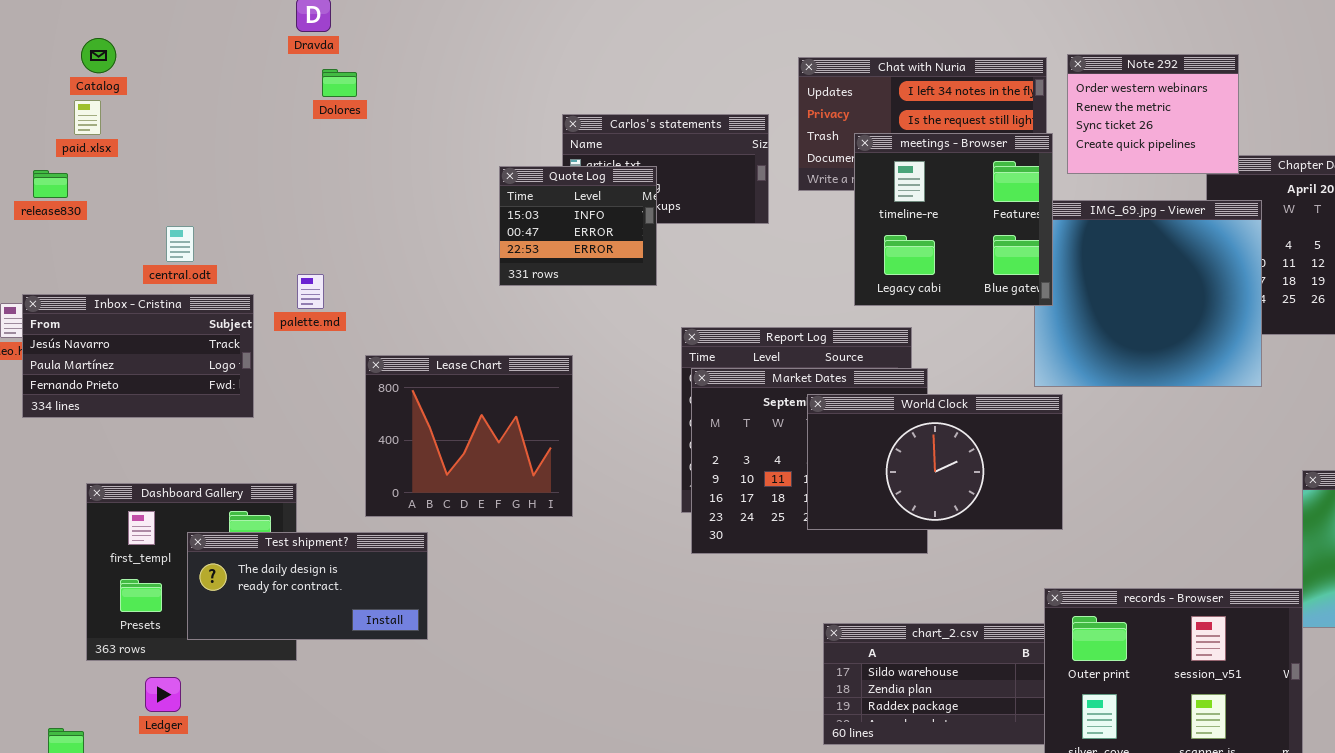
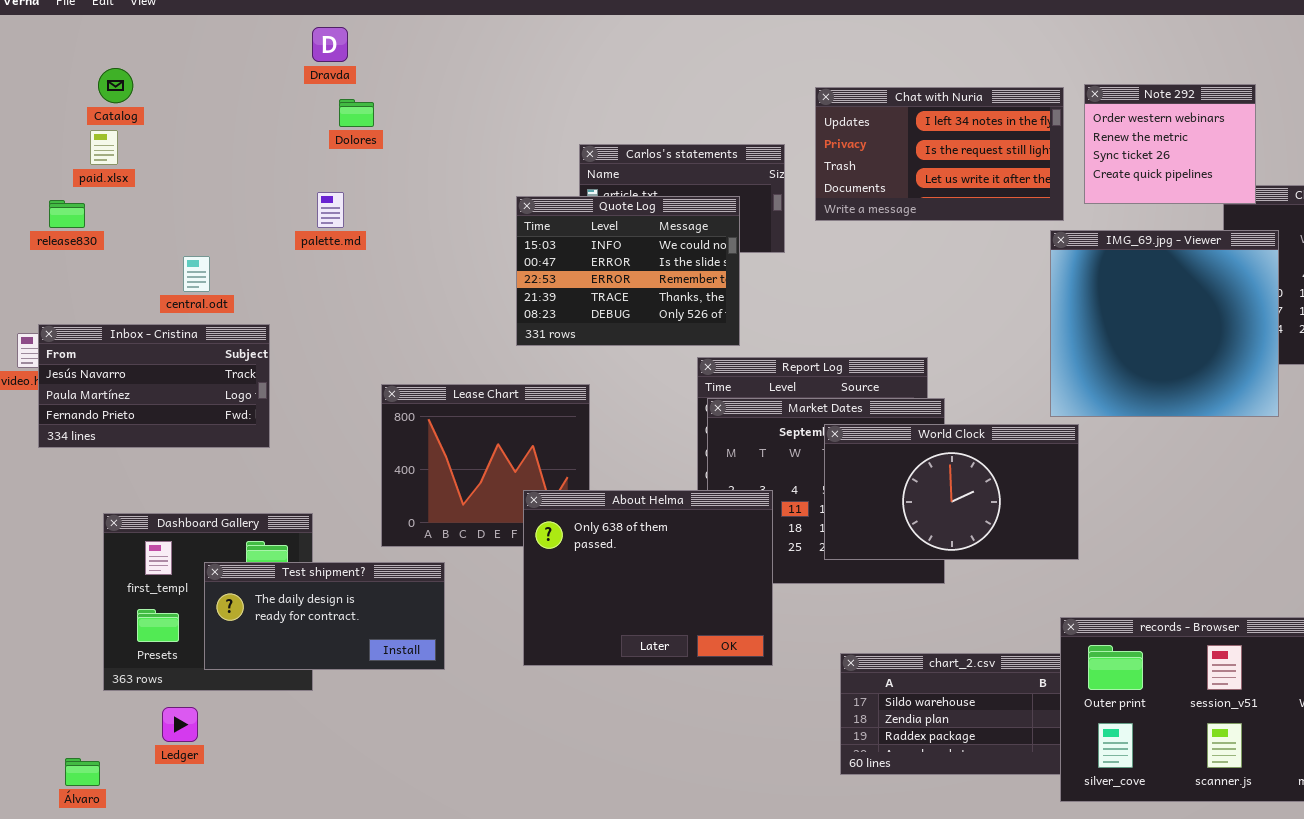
meetings - Browser: [854,133,1053,306] -> none, closed
Quote Log: [499,166,657,286] -> [516,196,740,346], resized
palette.md: [297,274,324,309] -> [317,192,344,228], moved
About Helma: none -> [523,490,773,666], opened

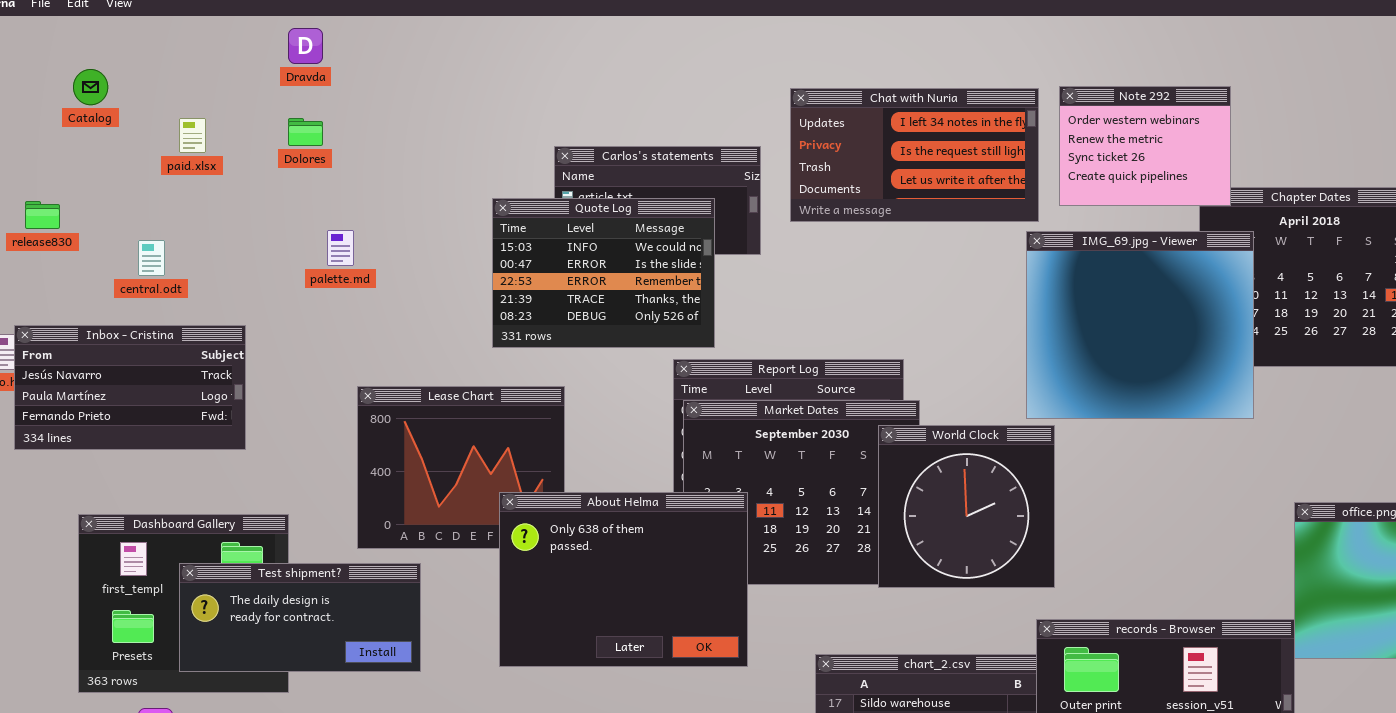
Dolores: [339,99,374,127] -> [288,118,323,146], moved
paid.xlsx: [90,130,118,165] -> [179,118,206,153], moved
palette.md: [317,192,344,228] -> [327,230,354,266], moved
central.odt: [183,256,210,292] -> [138,240,165,276], moved
World Clock: [824,424,1079,560] -> [878,425,1055,588], resized

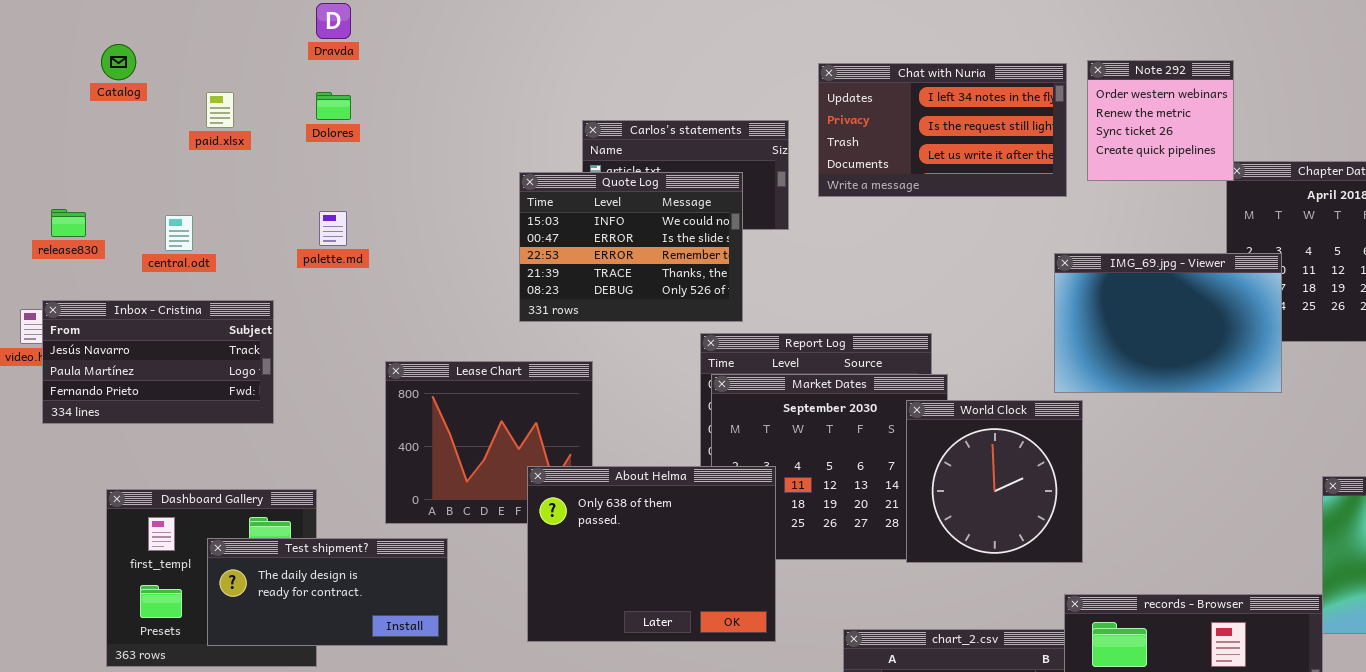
Note 292: [1059,86,1231,206] -> [1087,60,1234,181], resized
release830: [25,201,60,229] -> [51,209,86,237], moved
palette.md: [327,230,354,266] -> [319,211,347,246], moved
IMG_69.jpg - Viewer: [1026,231,1254,419] -> [1054,253,1282,393], resized

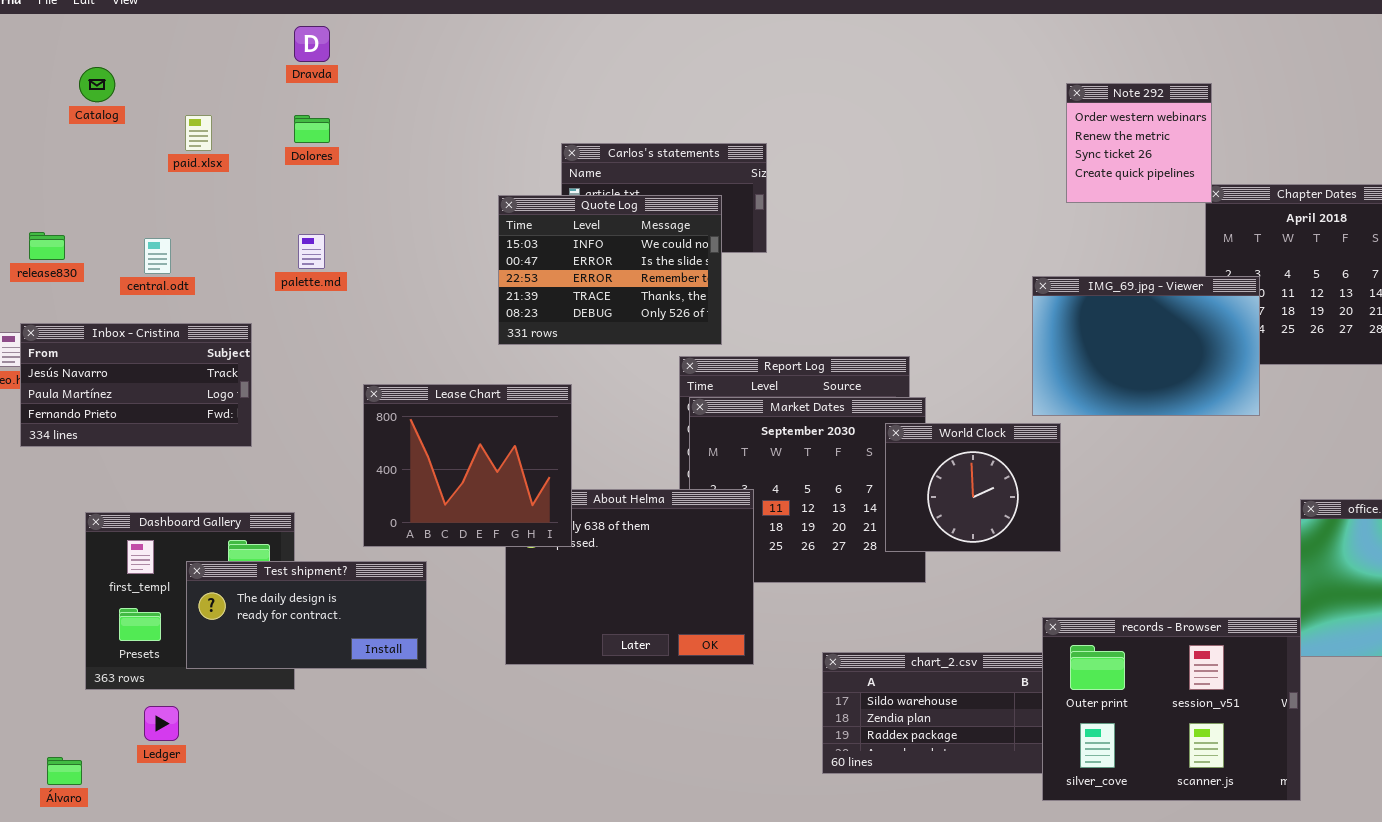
Chat with Nuria: [818,63,1067,197] -> none, closed
Lease Chart: [385,361,593,524] -> [363,384,572,547], raised
World Clock: [906,400,1083,563] -> [885,423,1061,552], resized

